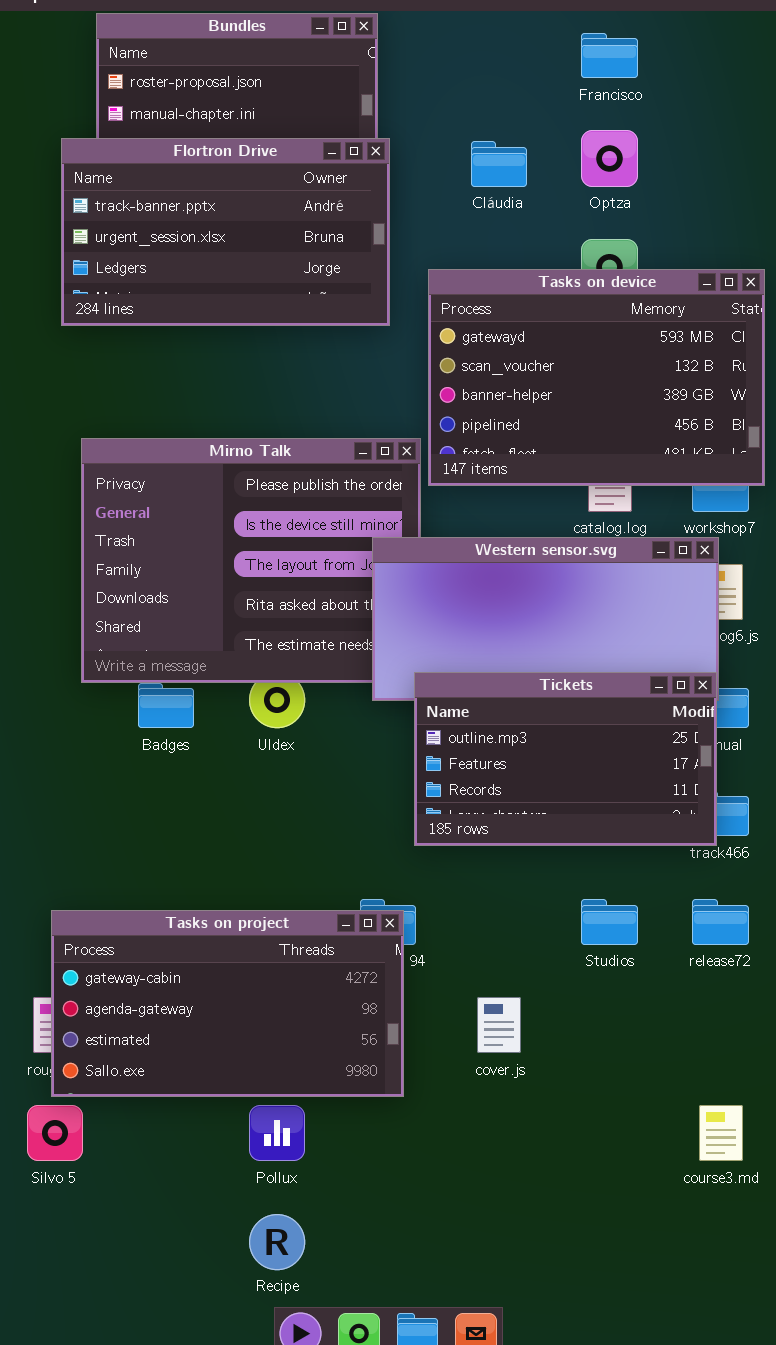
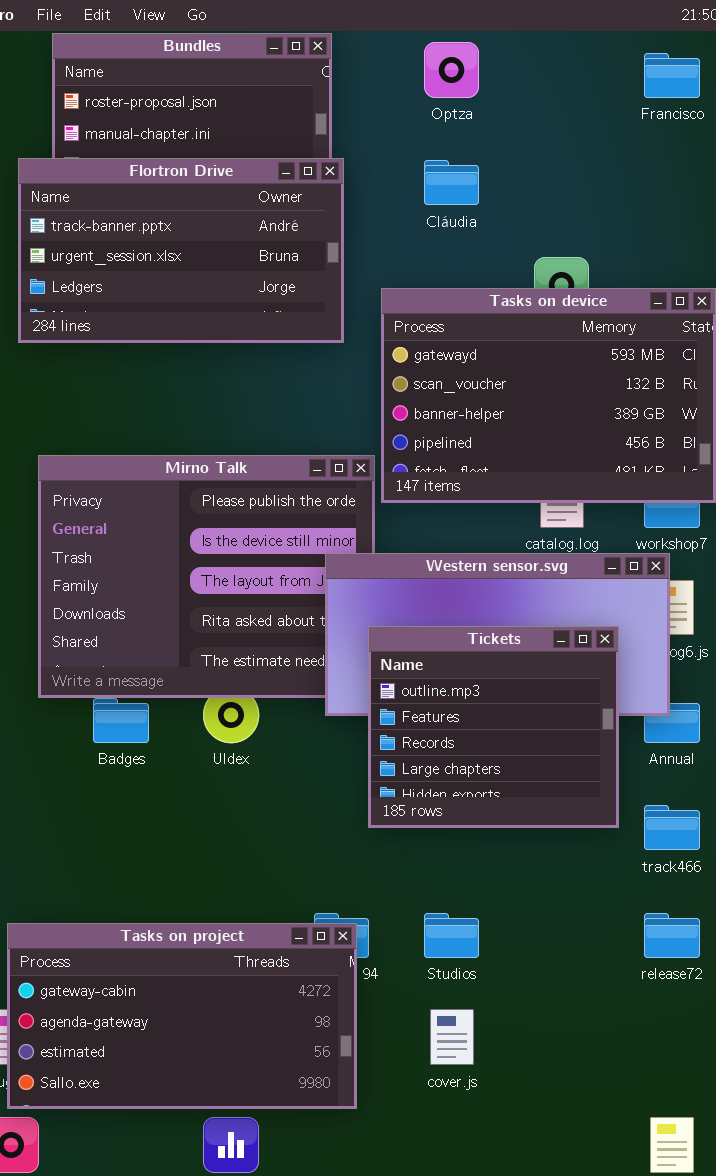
Francisco: [581,33,638,78] -> [644,53,700,98], moved
Optza: [581,130,638,187] -> [424,42,479,98], moved
Tickets: [414,672,717,846] -> [368,626,619,828], moved, resized
Studios: [581,899,638,945] -> [424,913,479,958], moved

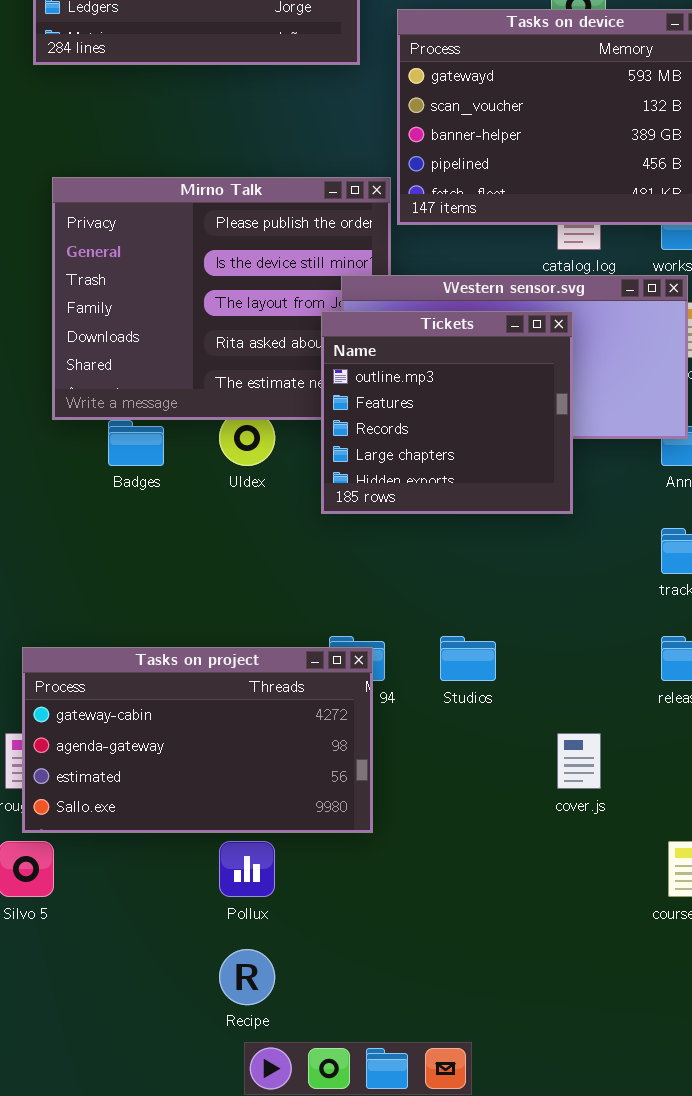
Tickets: [368,626,619,828] -> [321,311,573,514], moved
cover.js: [430,1009,474,1065] -> [557,733,601,789], moved

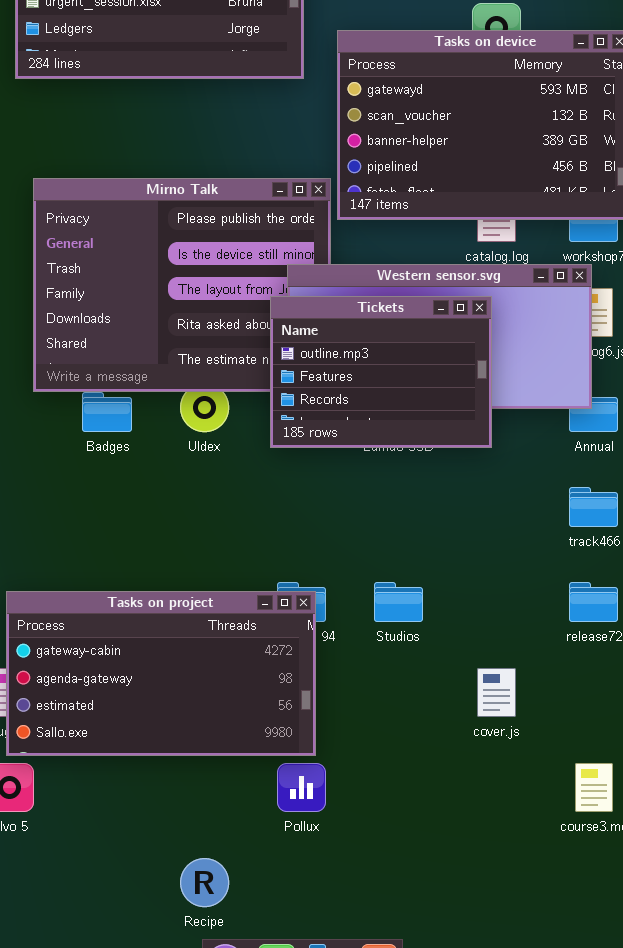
Tickets: [321,311,573,514] -> [270,296,492,448], resized
Pollux: [219,841,275,897] -> [277,763,326,812], moved

